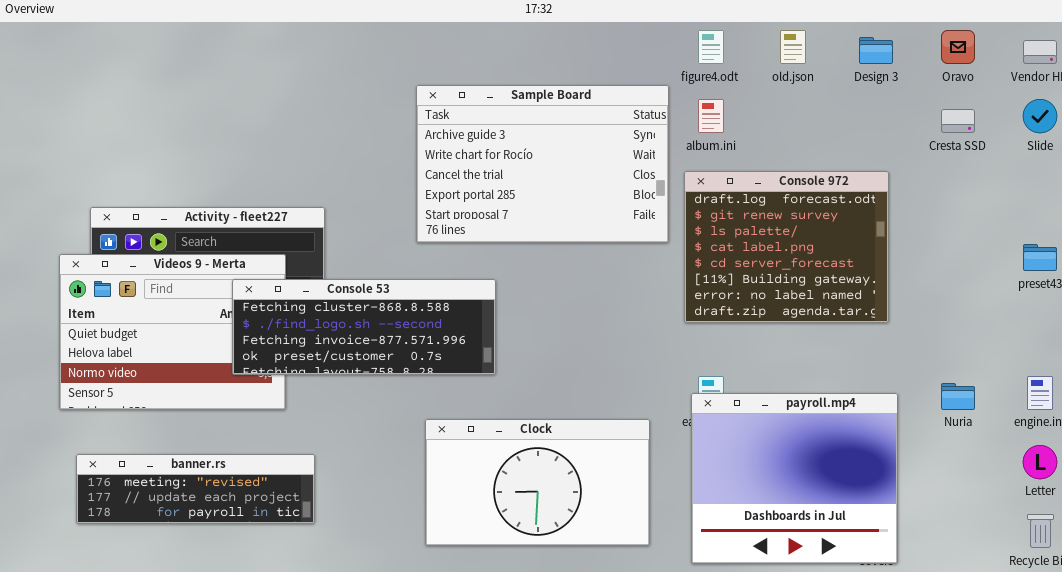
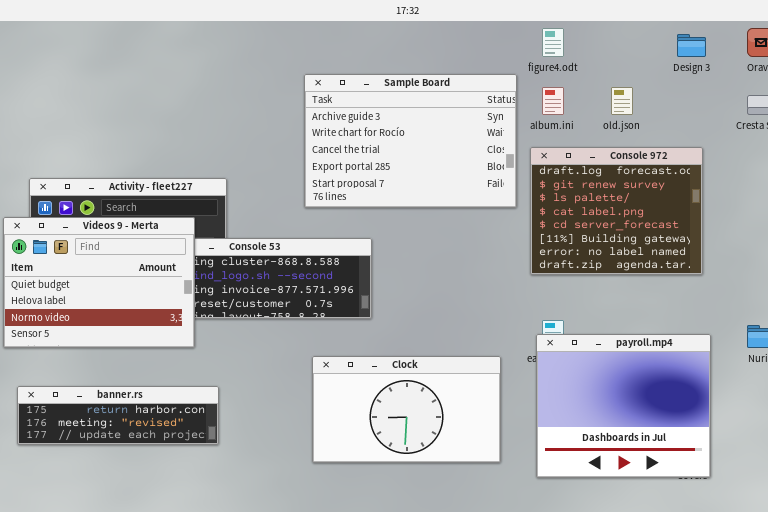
old.json: [780,30,806,64] -> [611,87,633,115], moved
Videos 9 - Merta: [59,254,286,410] -> [3,217,195,348], raised
banner.rs: [76,454,315,524] -> [17,386,219,445], scrolled up 1 row

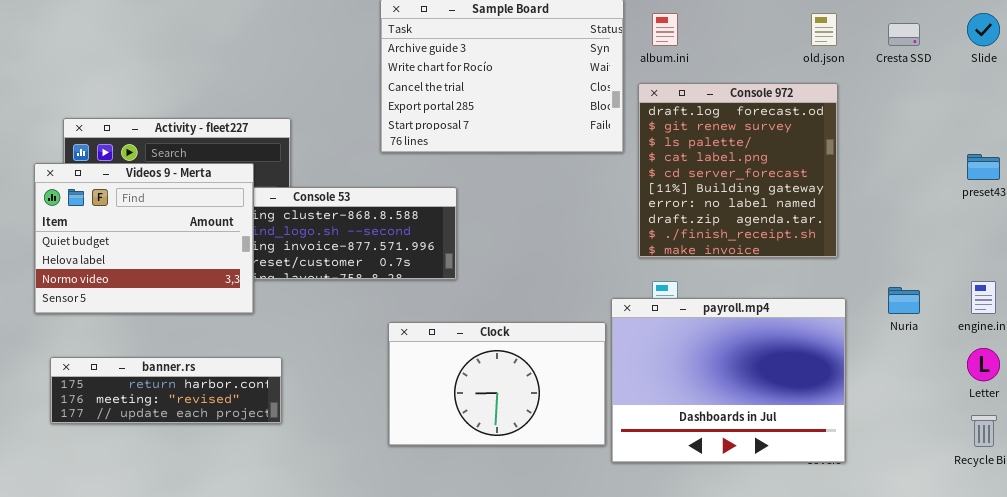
old.json: [611,87,633,115] -> [811,13,837,46], moved
Console 972: [530,147,703,275] -> [638,83,838,258], resized
payroll.mp4: [536,334,711,478] -> [611,298,846,463], resized

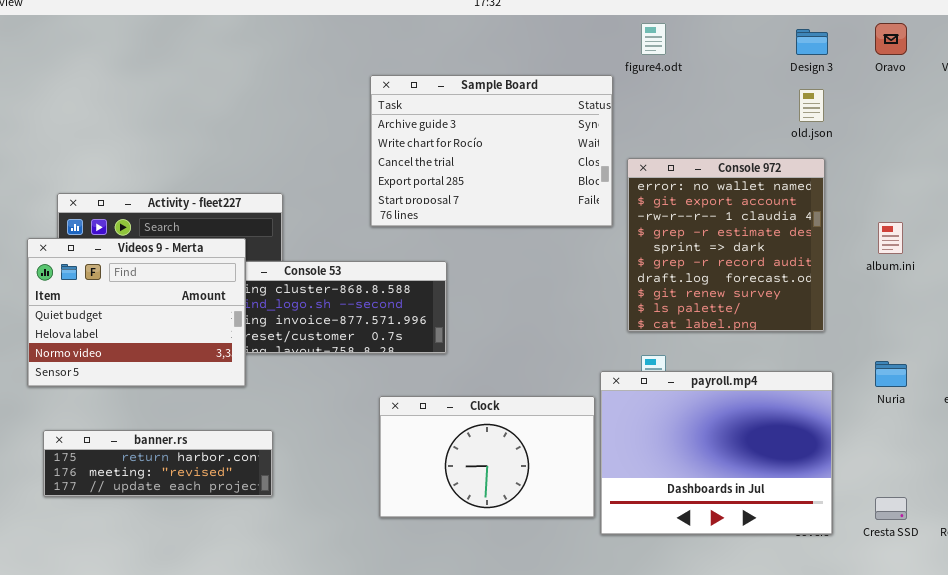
album.ini: [652,13,678,46] -> [878,222,903,254], moved
Cresta SSD: [888,23,920,46] -> [875,497,907,520], moved
Console 972: [638,83,838,258] -> [627,158,825,332], scrolled up 6 rows

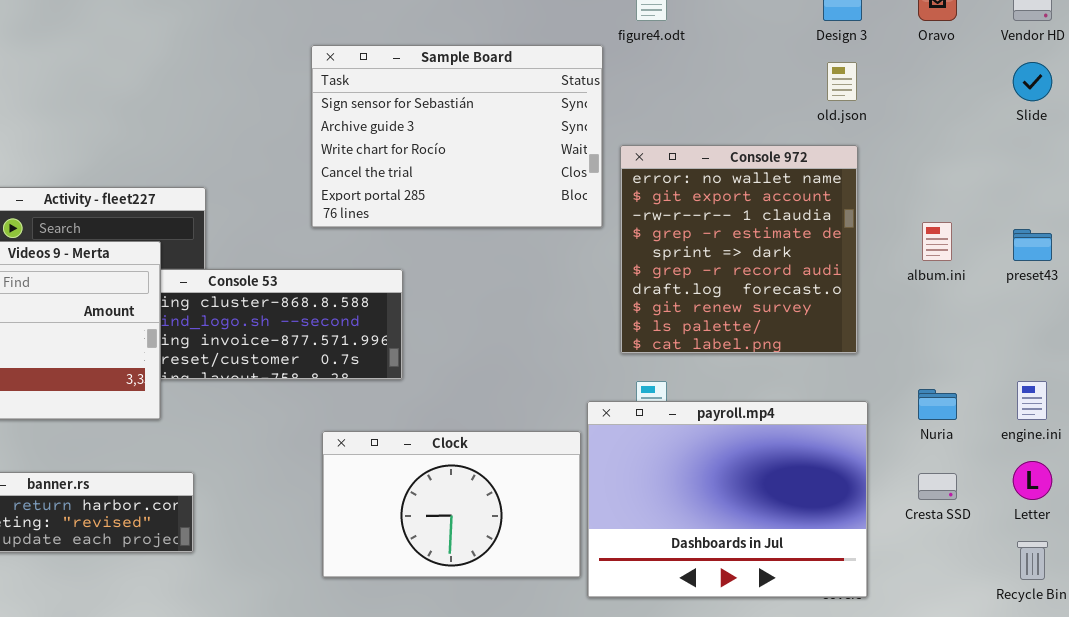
Sample Board: [370,75,613,227] -> [311,45,603,228], scrolled up 1 row
Cresta SSD: [875,497,907,520] -> [918,473,957,500], moved

